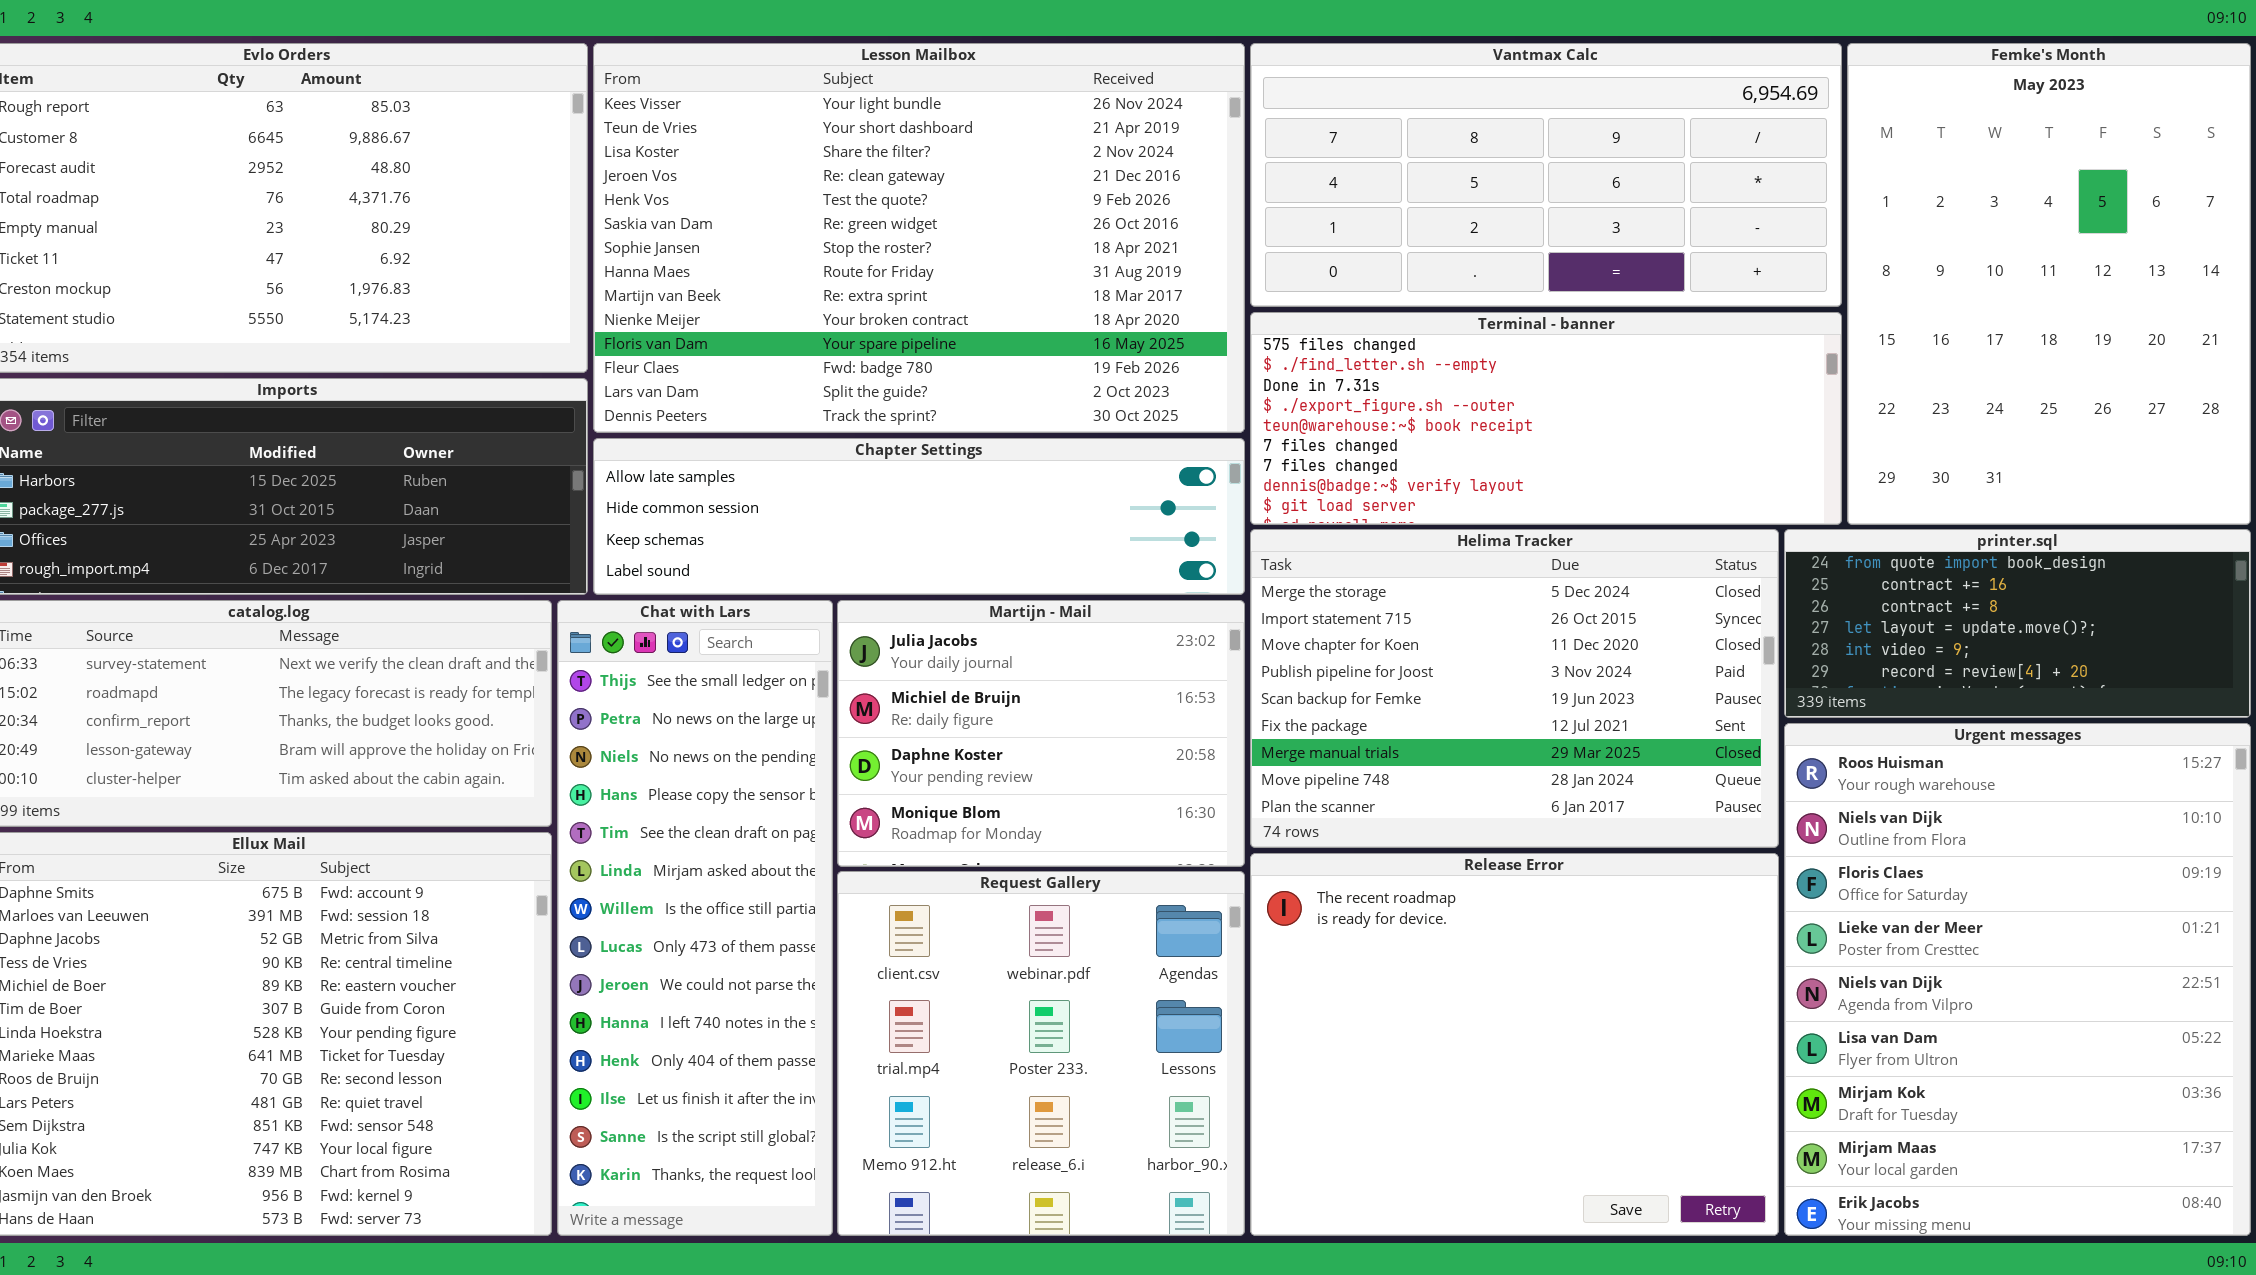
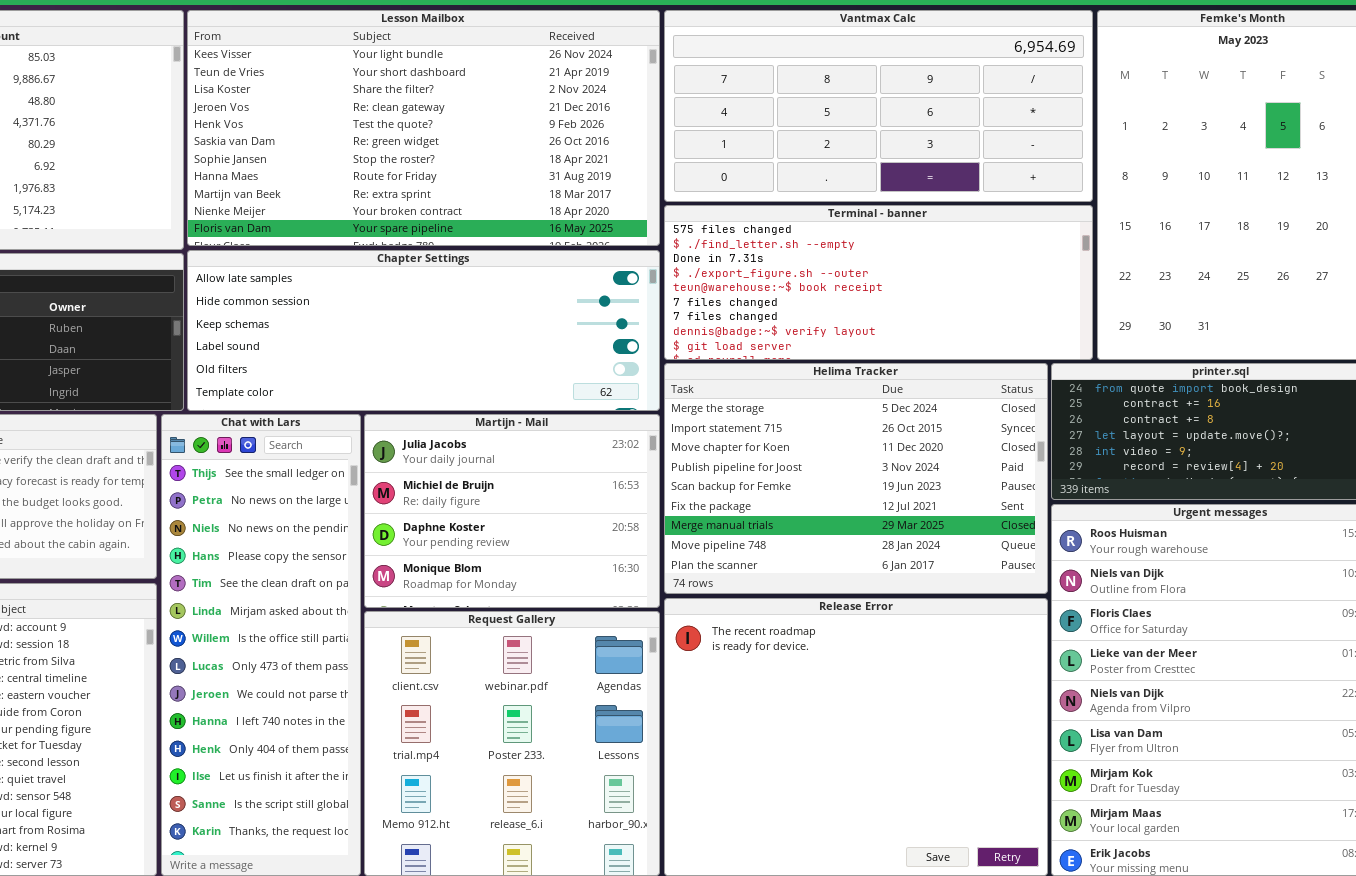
Lesson Mailbox: [593,43,1245,433] -> [187,10,660,246], resized
Chapter Settings: [593,438,1245,595] -> [187,250,660,411], resized

